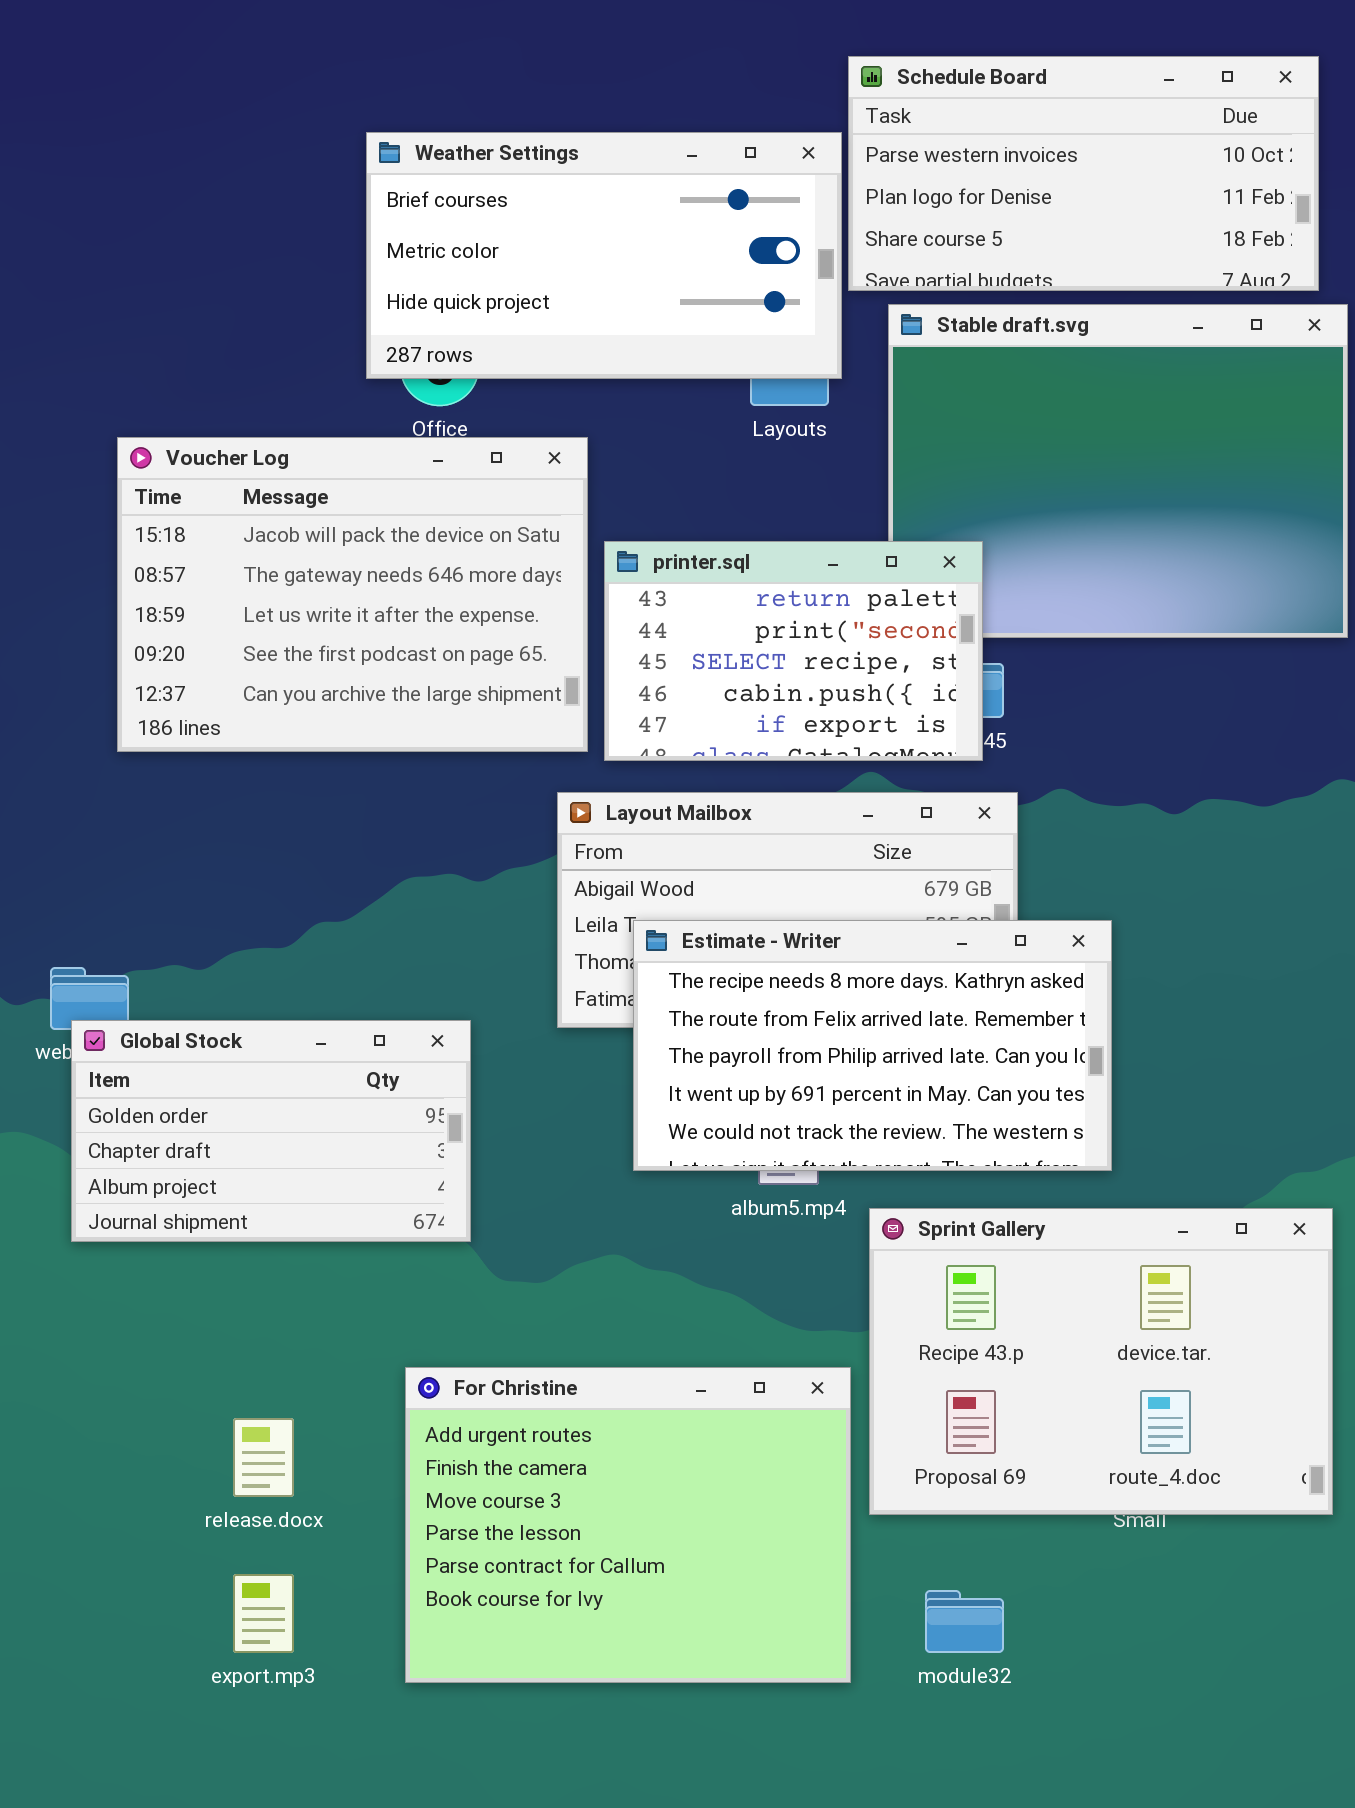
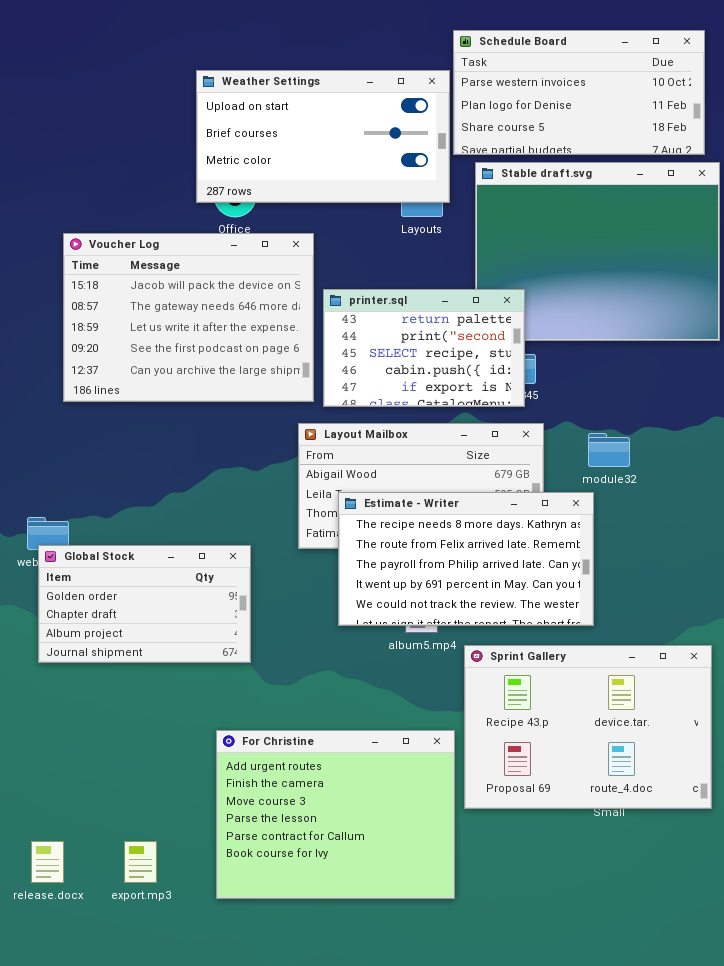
Weather Settings: [366,132,842,379] -> [196,70,450,203], scrolled up 1 row
release.docx: [233,1418,294,1497] -> [31,841,64,883], moved
module32: [925,1590,1004,1653] -> [588,433,630,467], moved

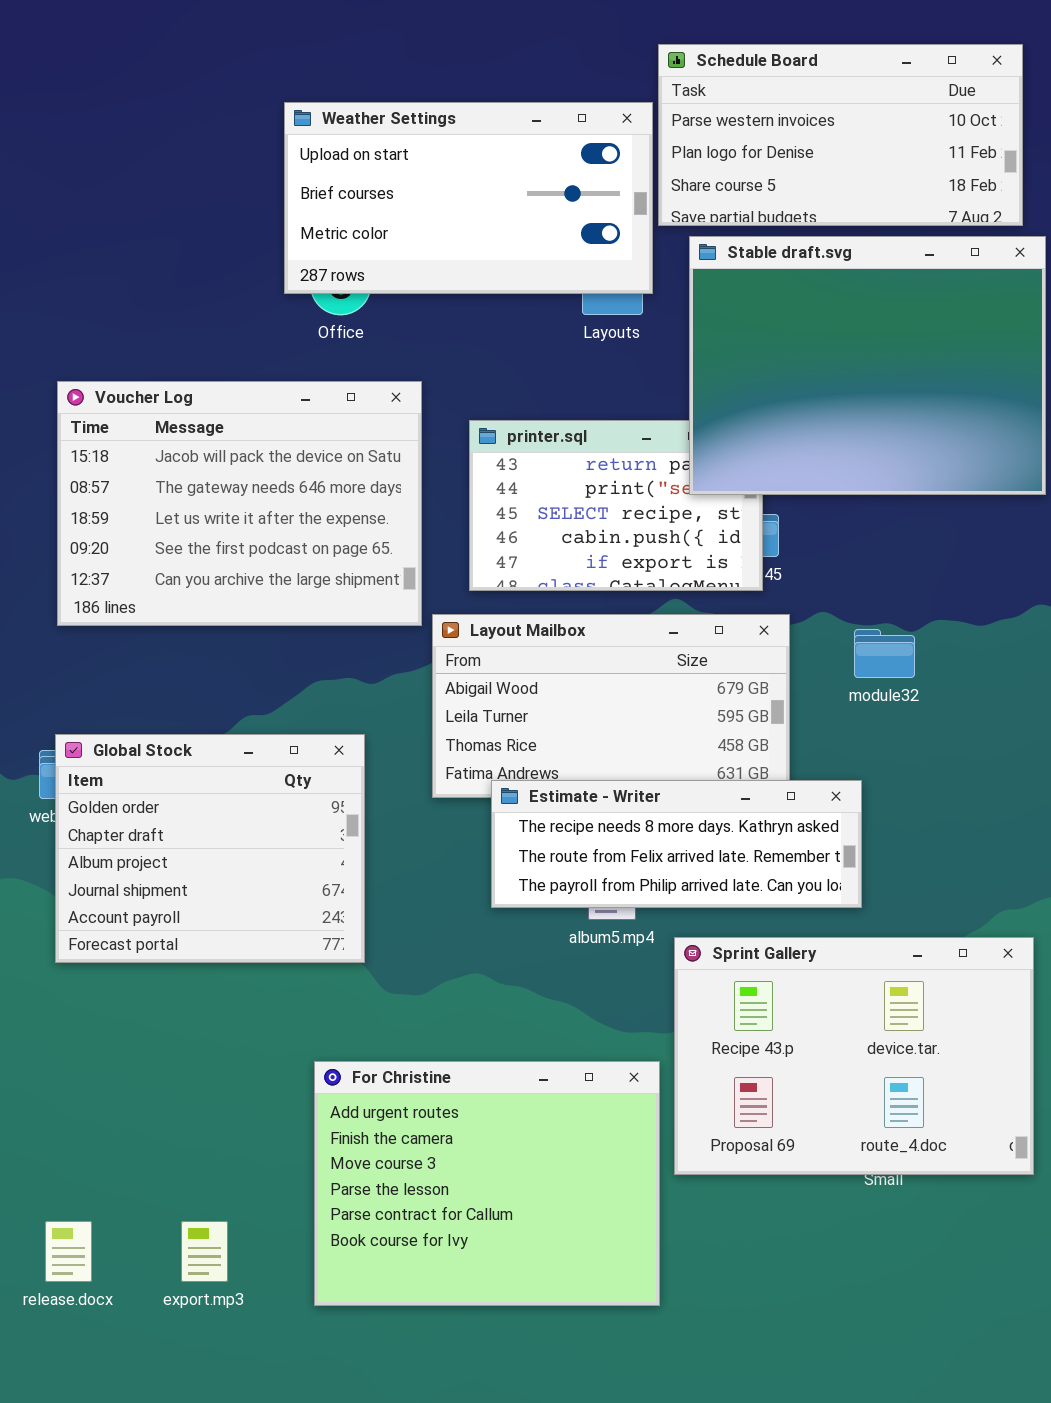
Stable draft.svg: [475,162,720,341] -> [689,236,1046,495], raised
Voucher Log: [63,233,314,402] -> [57,381,422,626], moved
Estimate - Writer: [338,492,594,626] -> [491,780,862,908], resized
Global Stock: [38,545,251,663] -> [55,734,365,963], resized

